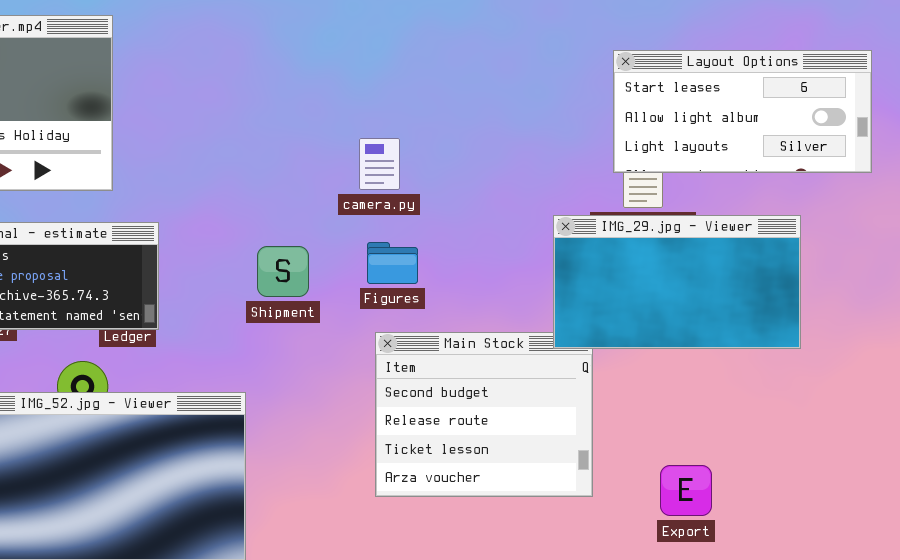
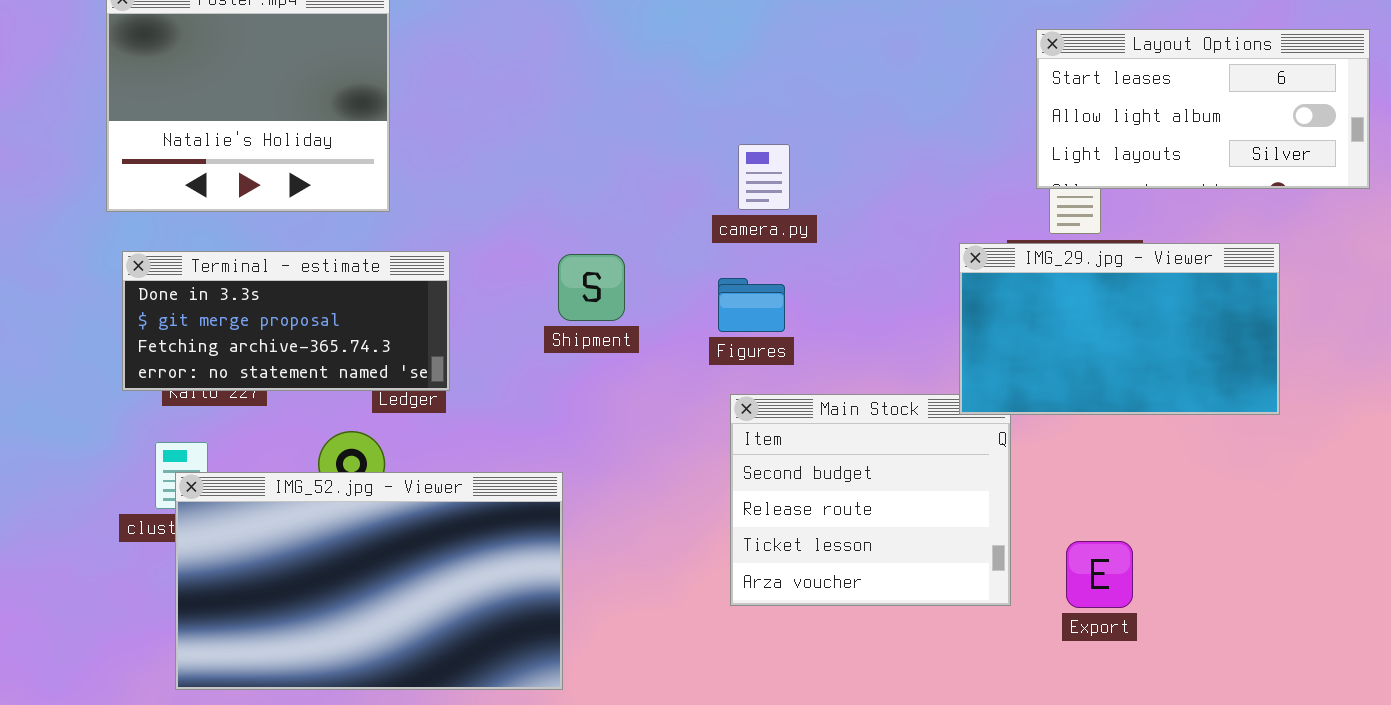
camera.py: [359,138,400,190] -> [738,144,790,210], moved
Shipment: [257,246,309,297] -> [558,254,625,321], moved
Export: [660,465,712,516] -> [1066,541,1133,608], moved

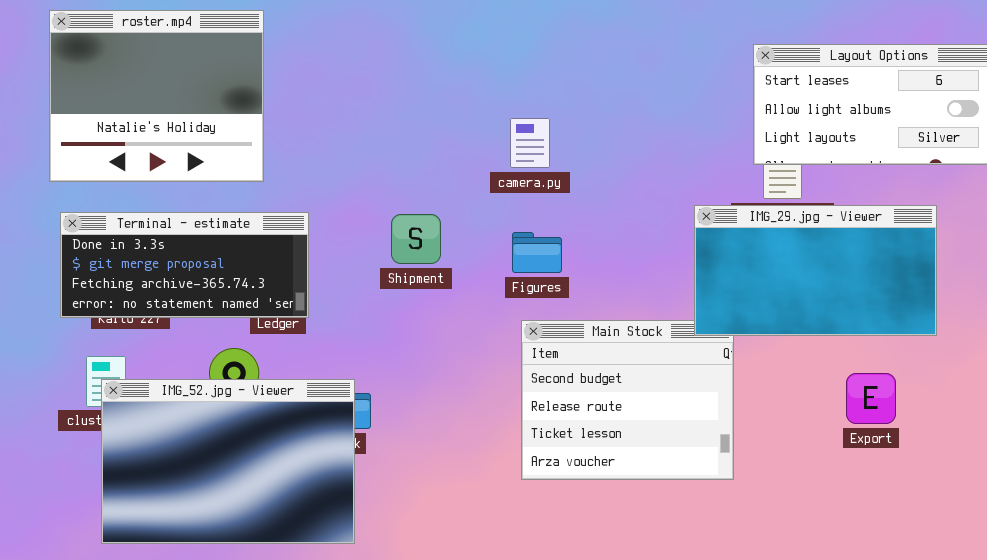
camera.py: [738,144,790,210] -> [510,118,550,168], moved
IMG_52.jpg - Viewer: [175,472,563,690] -> [101,379,355,544], resized
Export: [1066,541,1133,608] -> [846,373,896,424], moved

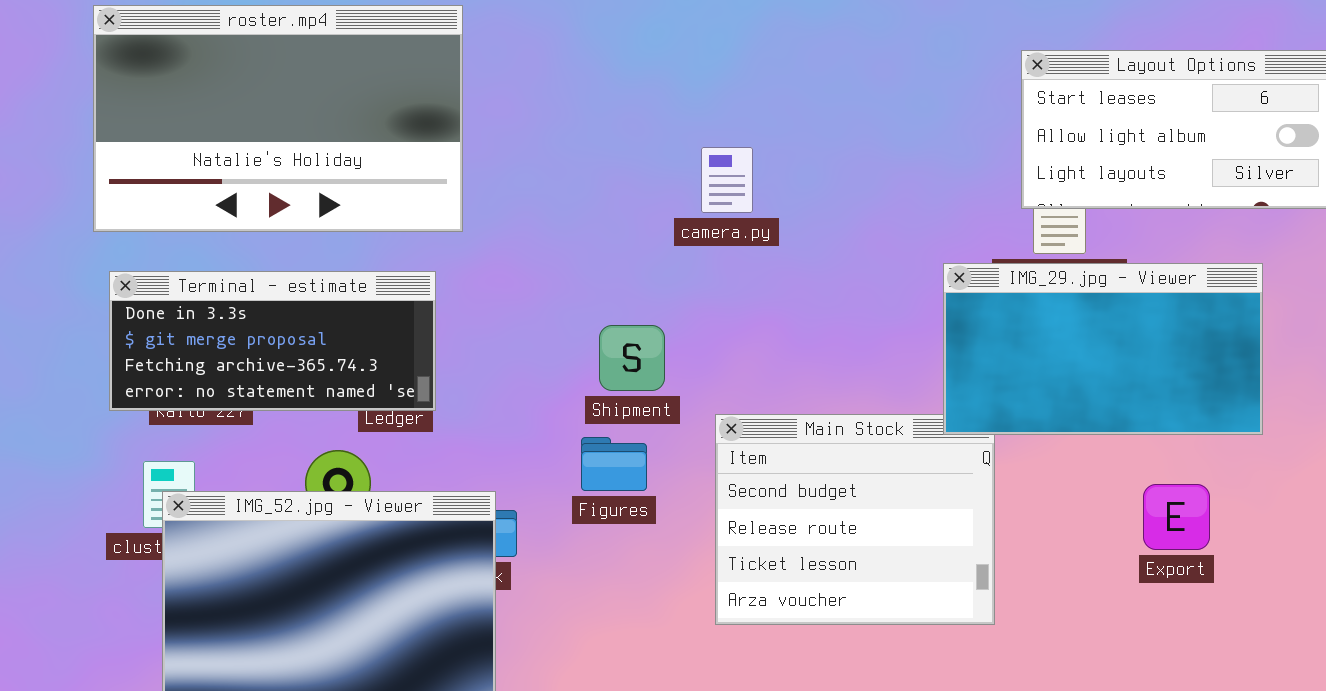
roster.mp4: [49,10,264,182] -> [93,5,463,232], resized
Shipment: [391,214,441,264] -> [599,325,665,391], moved
Figures: [512,232,562,273] -> [581,437,647,491], moved

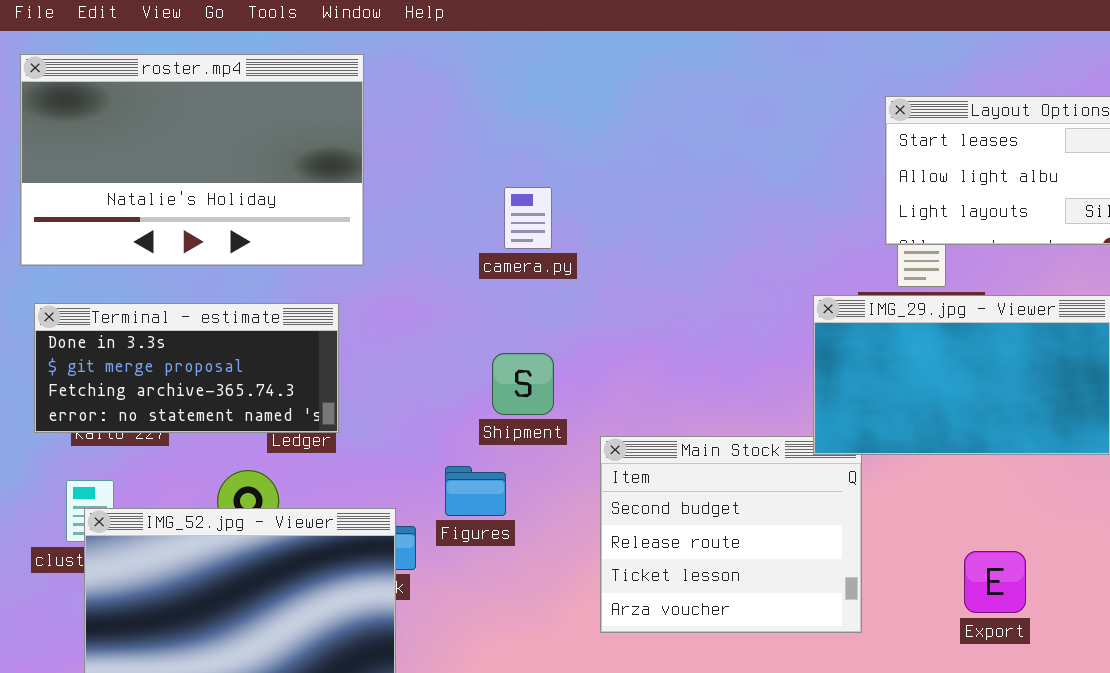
camera.py: [701,147,753,213] -> [504,187,552,249], moved
Figures: [581,437,647,491] -> [445,466,506,516], moved
Export: [1143,484,1210,550] -> [964,551,1026,613], moved

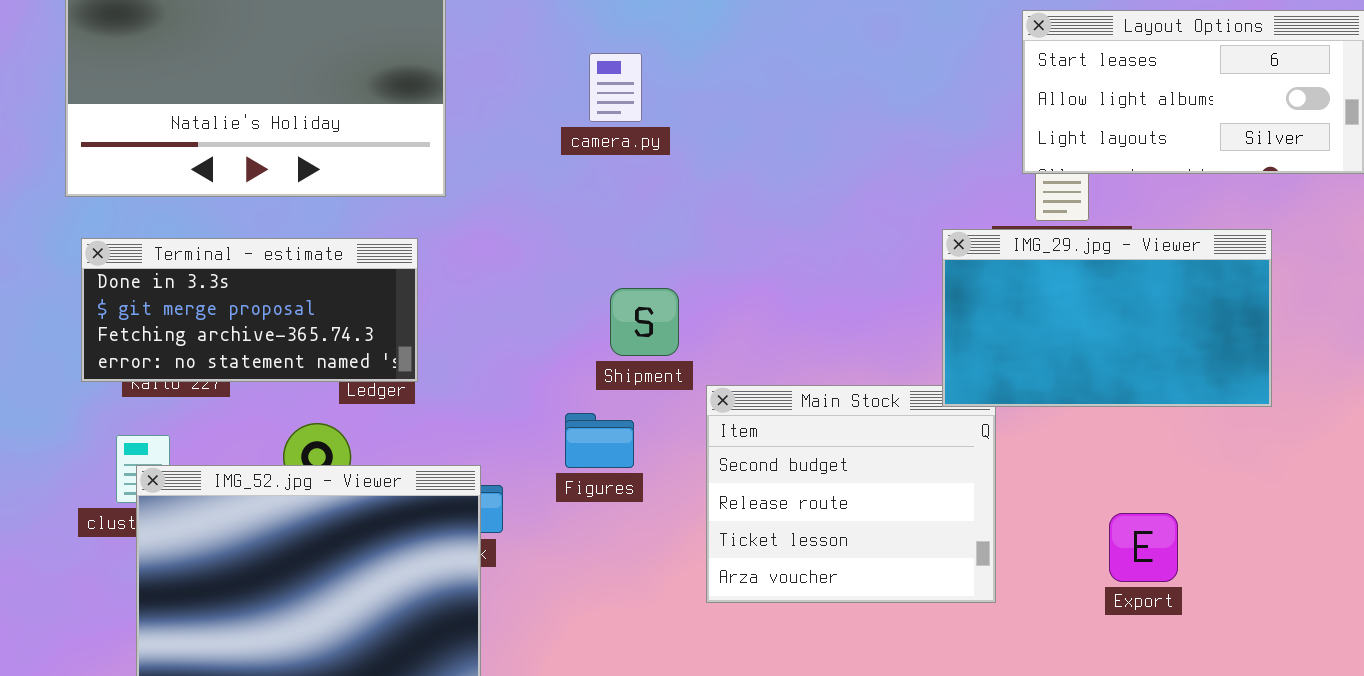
camera.py: [504,187,552,249] -> [589,53,642,122], moved
Shipment: [492,353,554,415] -> [610,288,679,356], moved
Figures: [445,466,506,516] -> [565,413,634,468], moved

